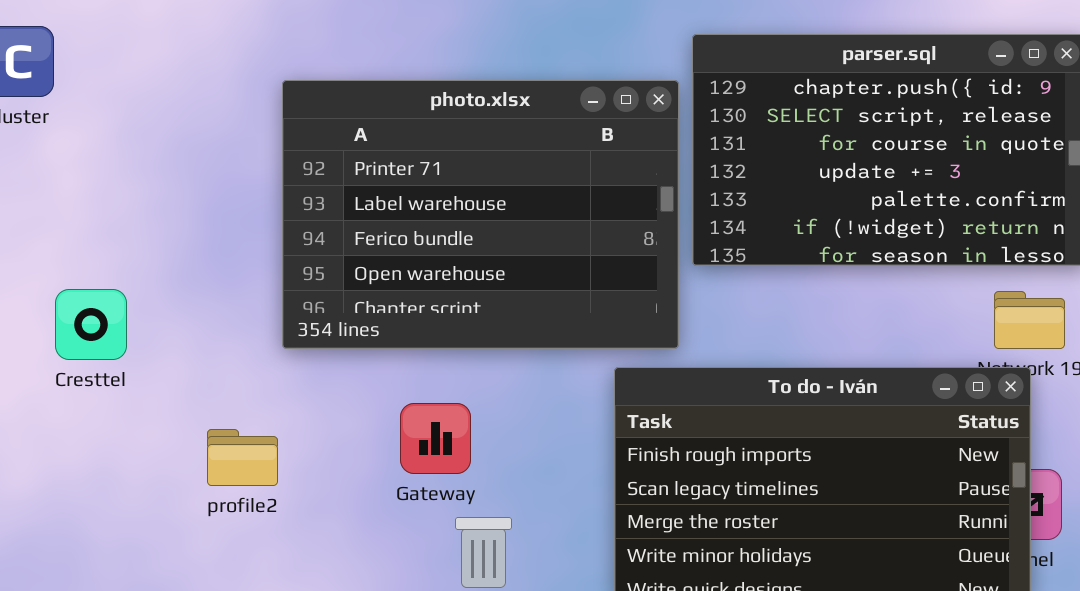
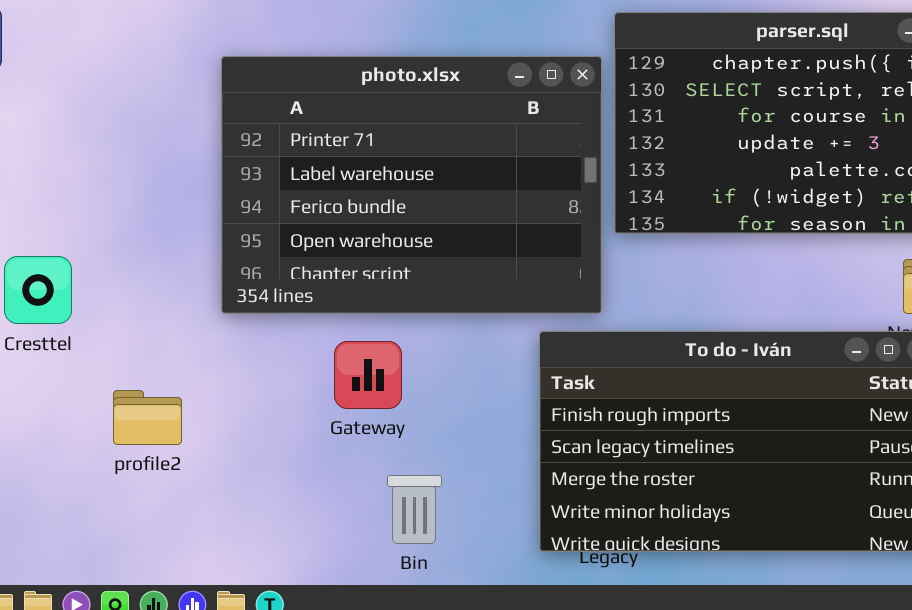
Gateway: [400,403,471,474] -> [334,341,402,409], moved
profile2: [207,429,278,486] -> [113,390,182,445], moved

